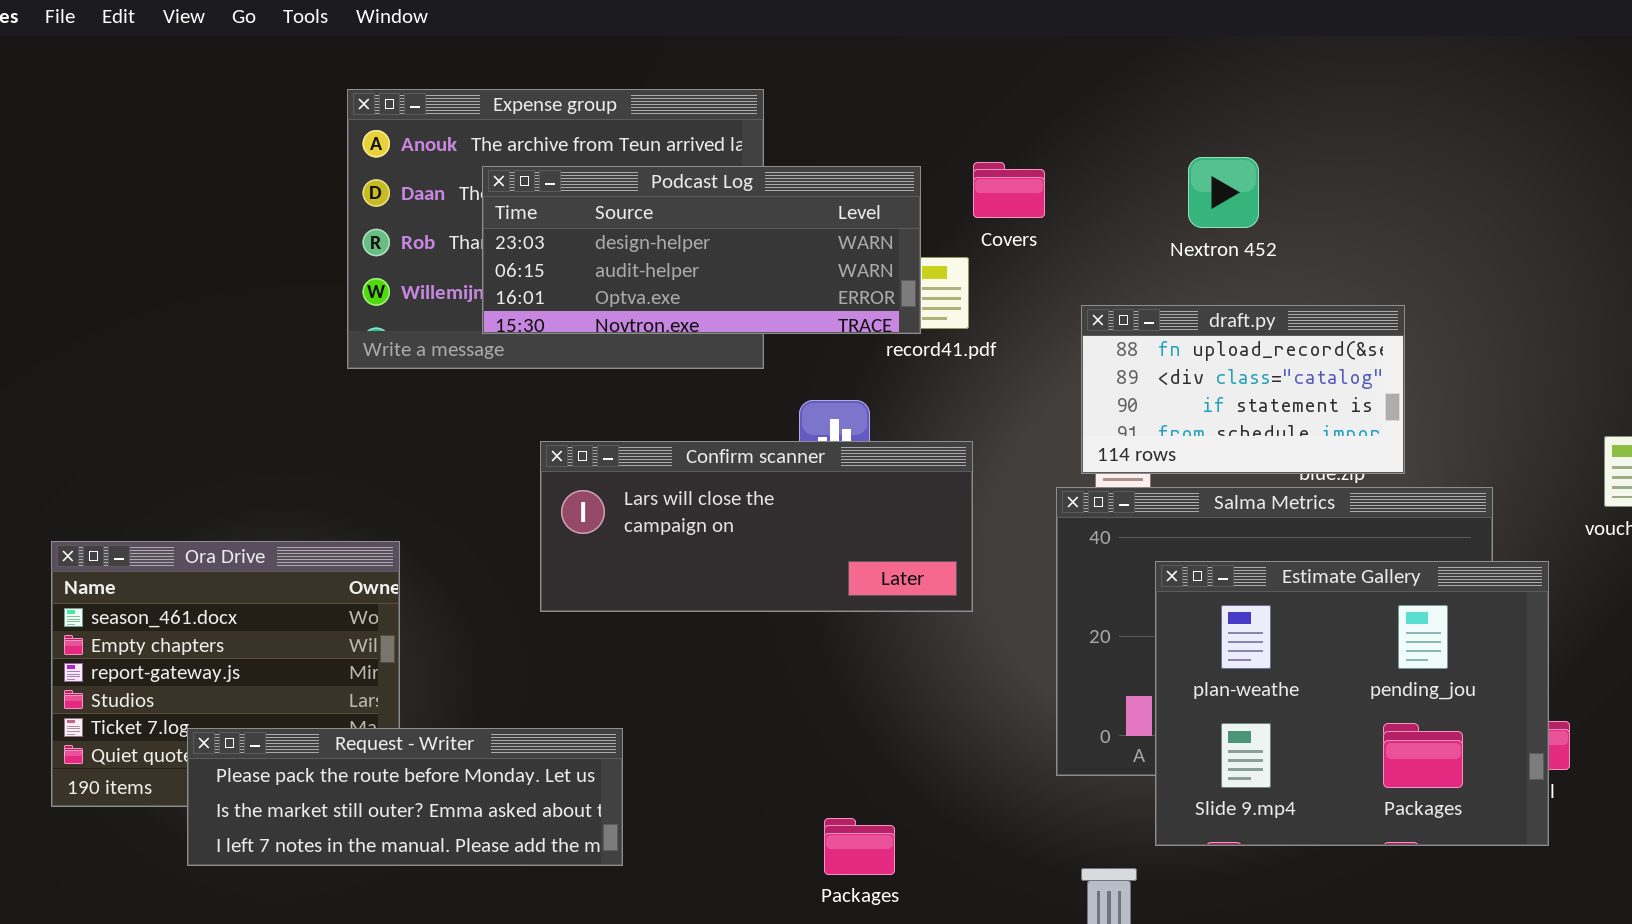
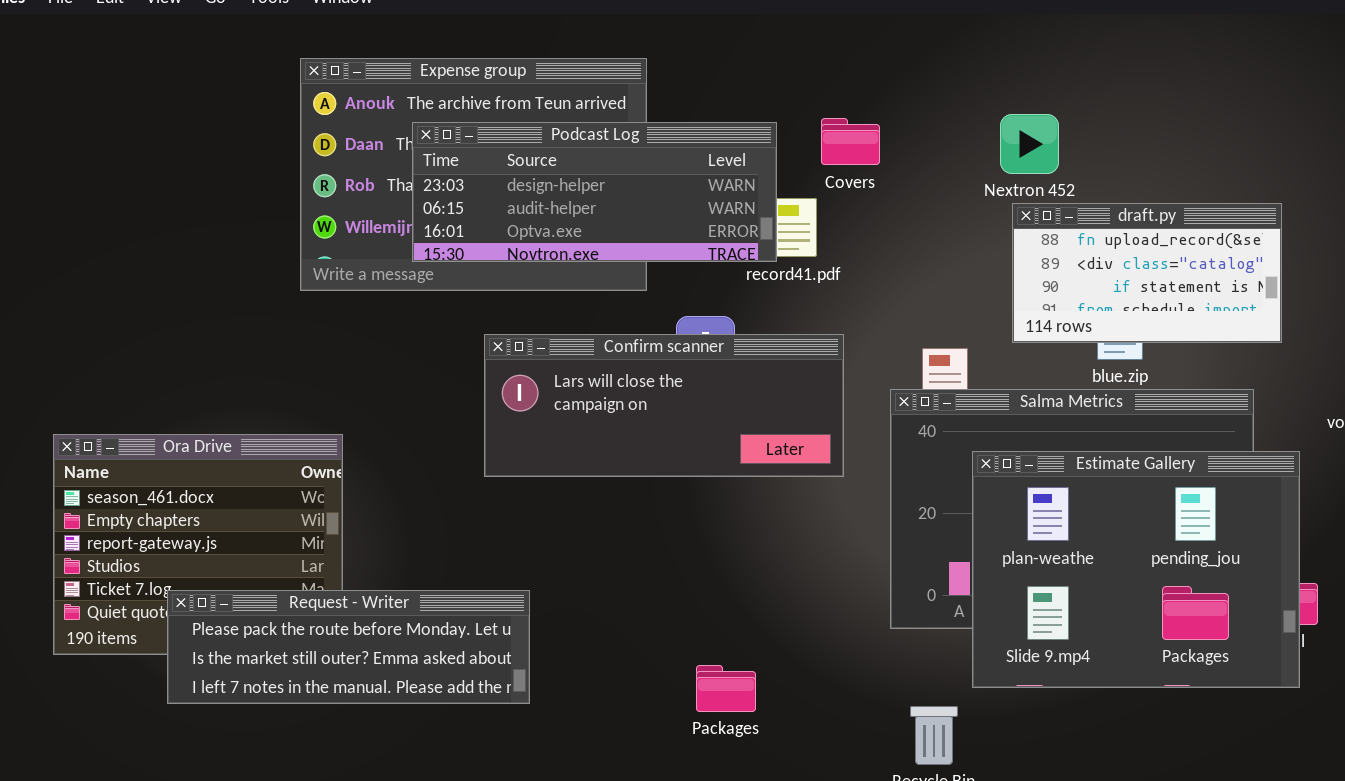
draft.py: [1081,305,1405,474] -> [1012,203,1282,343], moved
Confirm scanner: [540,441,973,612] -> [484,334,844,477], moved

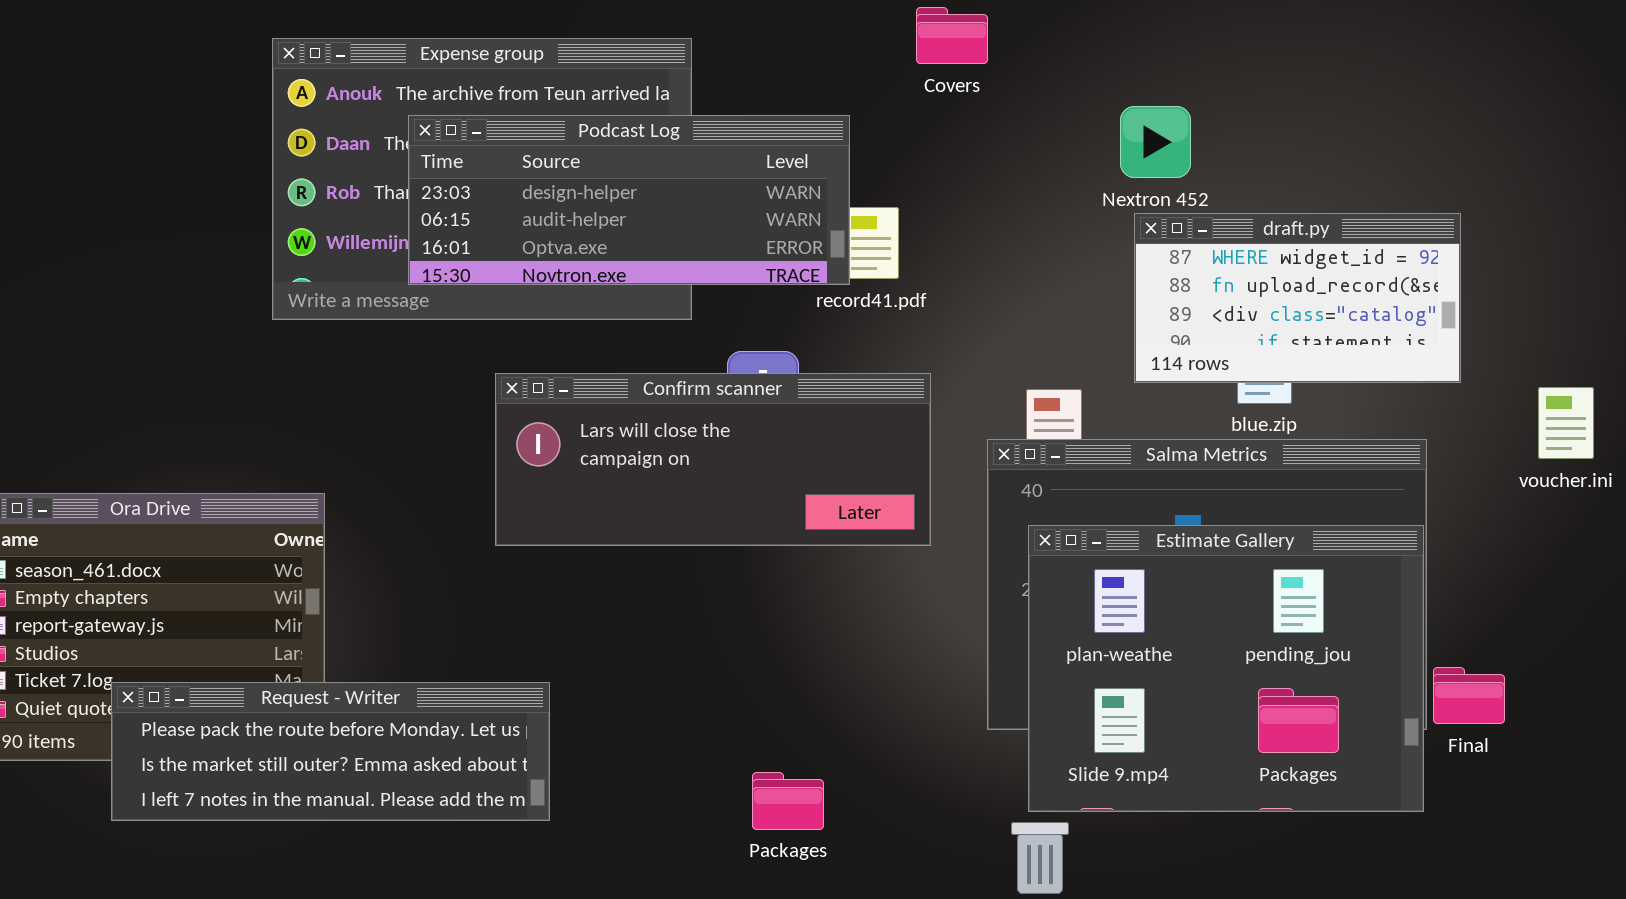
Covers: [821,118,880,165] -> [916,7,988,64], moved
draft.py: [1012,203,1282,343] -> [1134,213,1461,383], scrolled up 1 row
Estimate Gallery: [972,451,1300,688] -> [1028,525,1424,812], moved

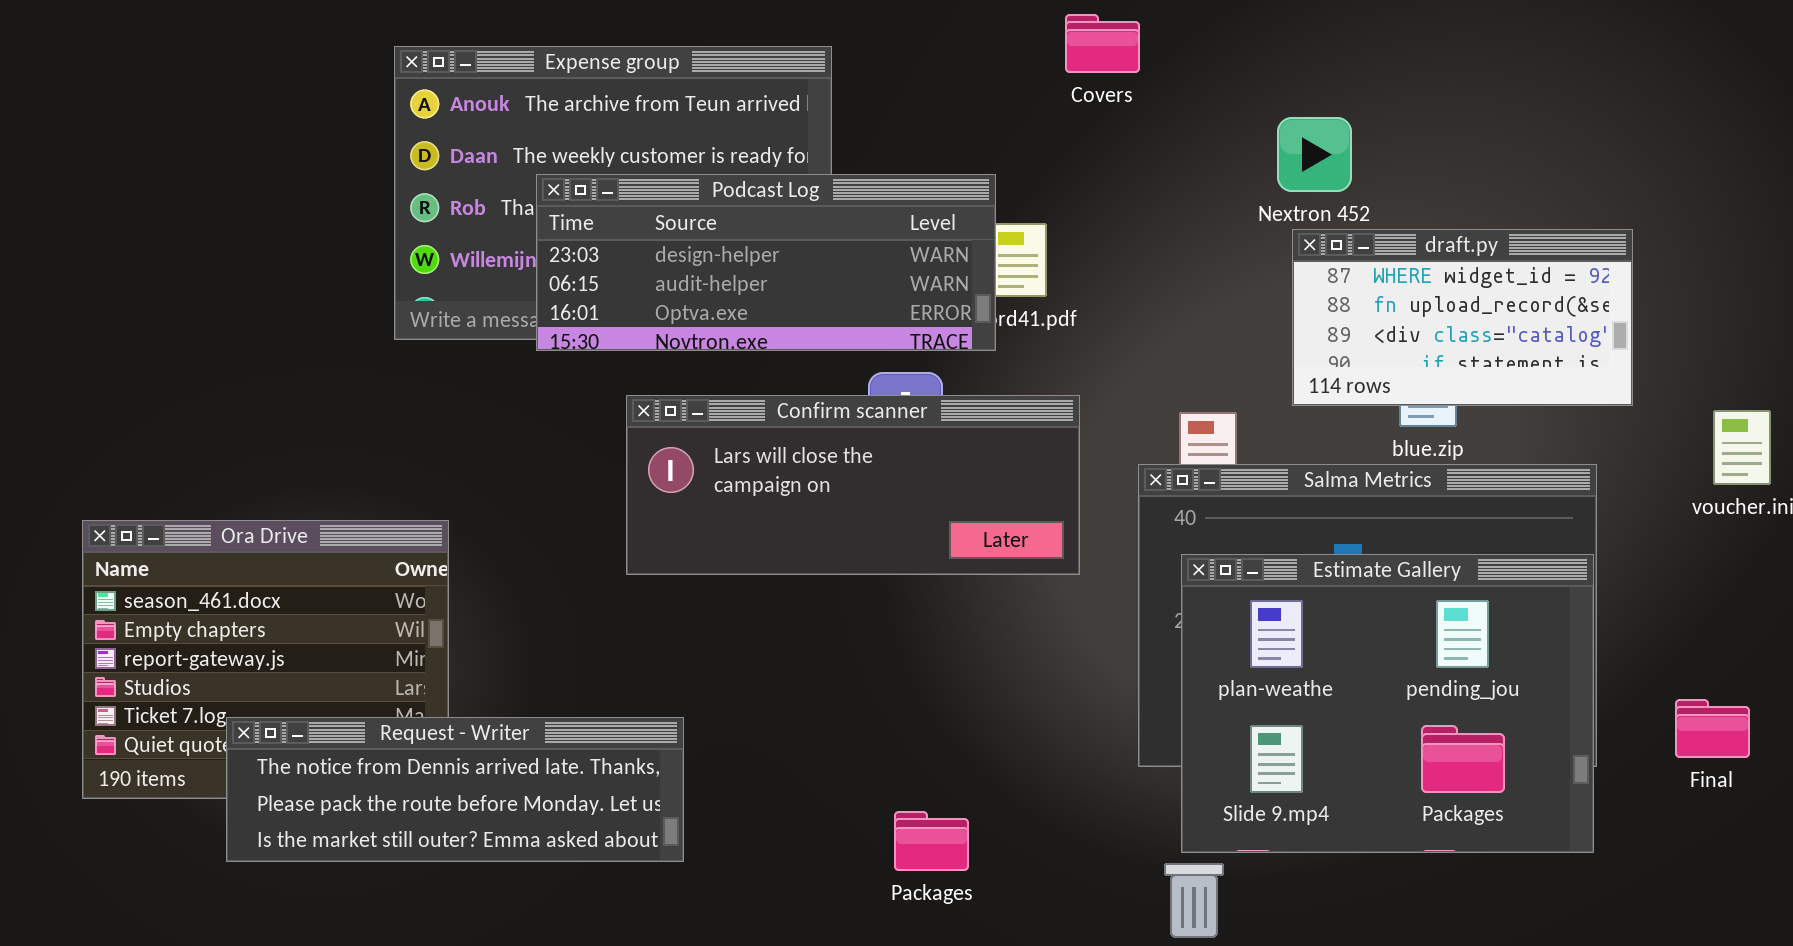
Podcast Log: [408,115,850,285] -> [536,174,996,351], moved
Final: [1433,667,1505,724] -> [1675,699,1750,758], moved
Request - Writer: [111,682,550,821] -> [226,717,684,862], scrolled up 1 row

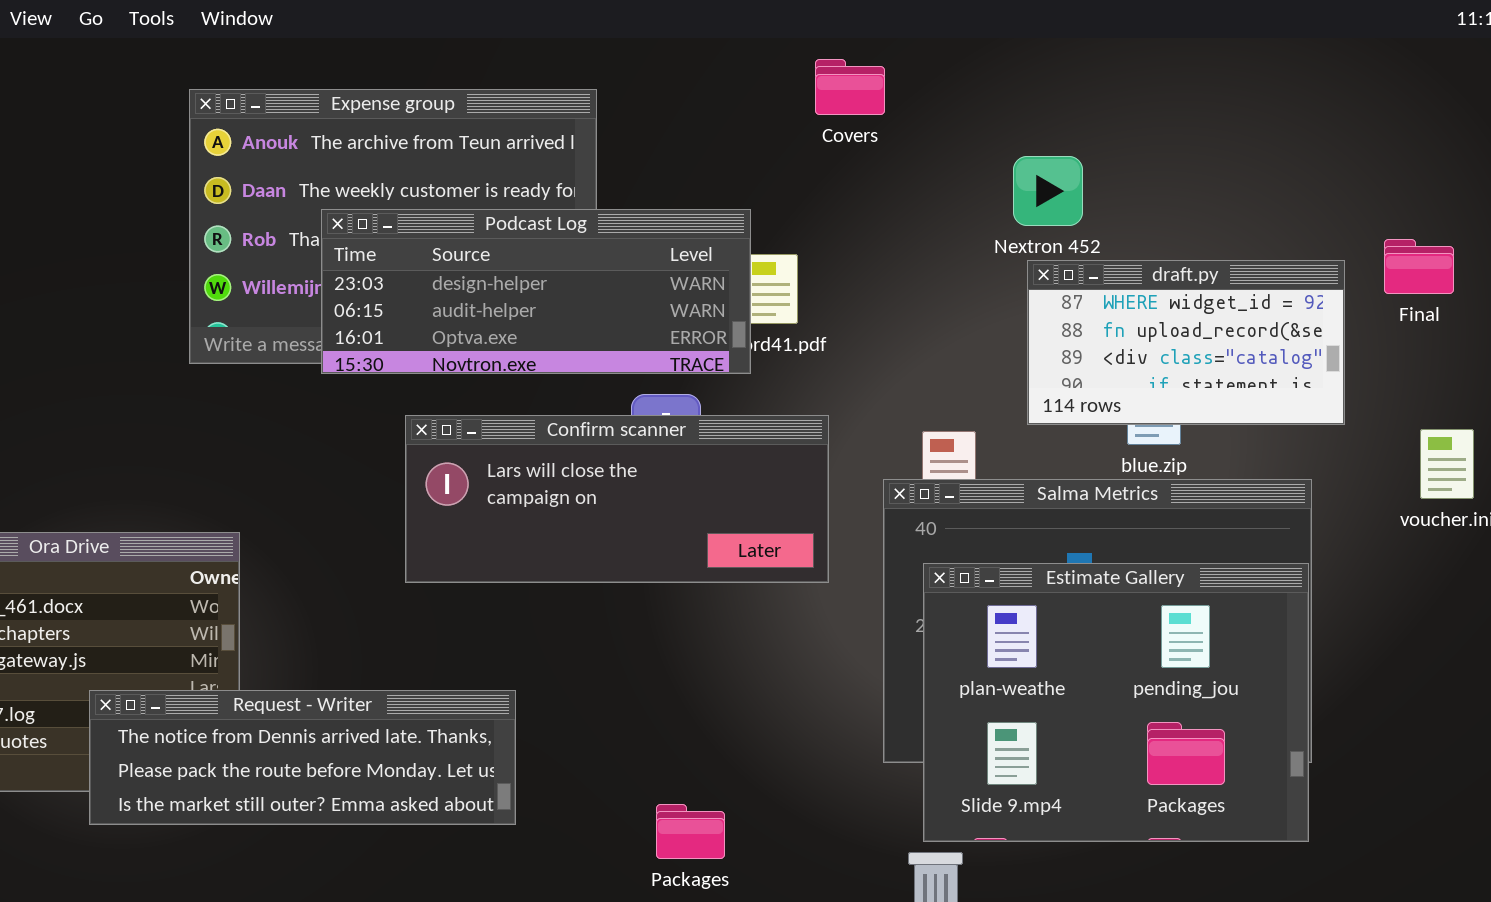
Final: [1675,699,1750,758] -> [1384,239,1454,294], moved
Request - Writer: [226,717,684,862] -> [89,690,516,825], moved

